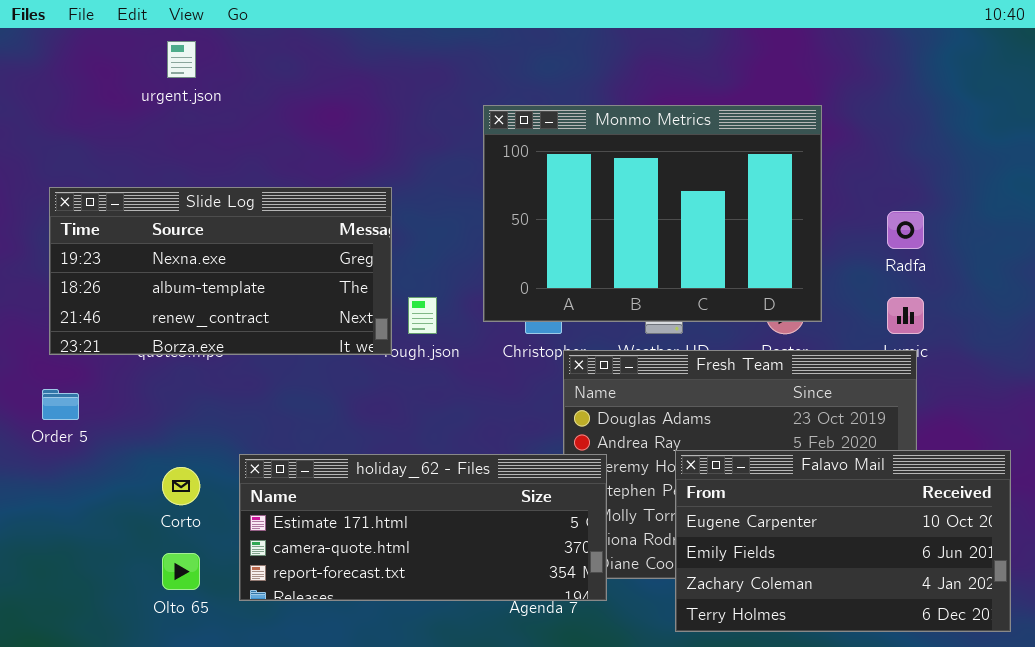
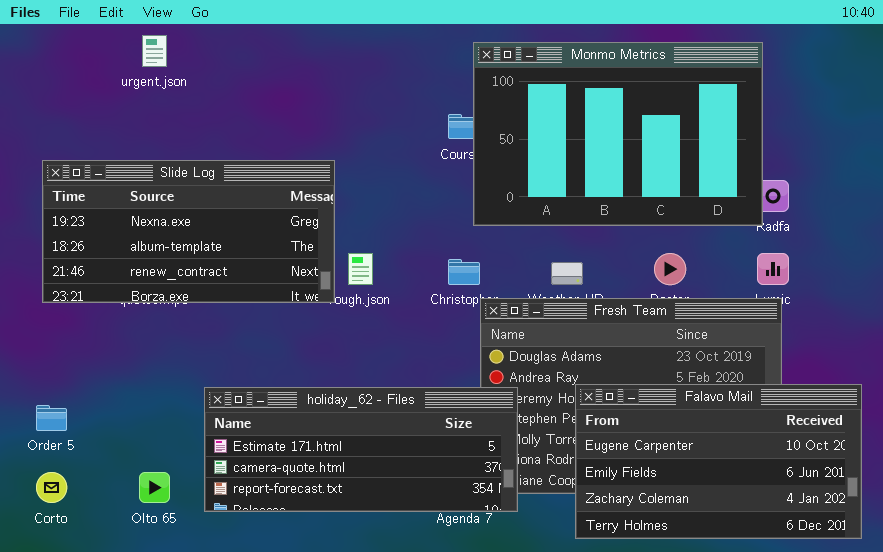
Monmo Metrics: [483,105,822,322] -> [473,42,763,226], moved
Order 5: [42,389,79,420] -> [36,405,67,431], moved
Corto: [162,467,200,505] -> [36,472,67,503], moved

